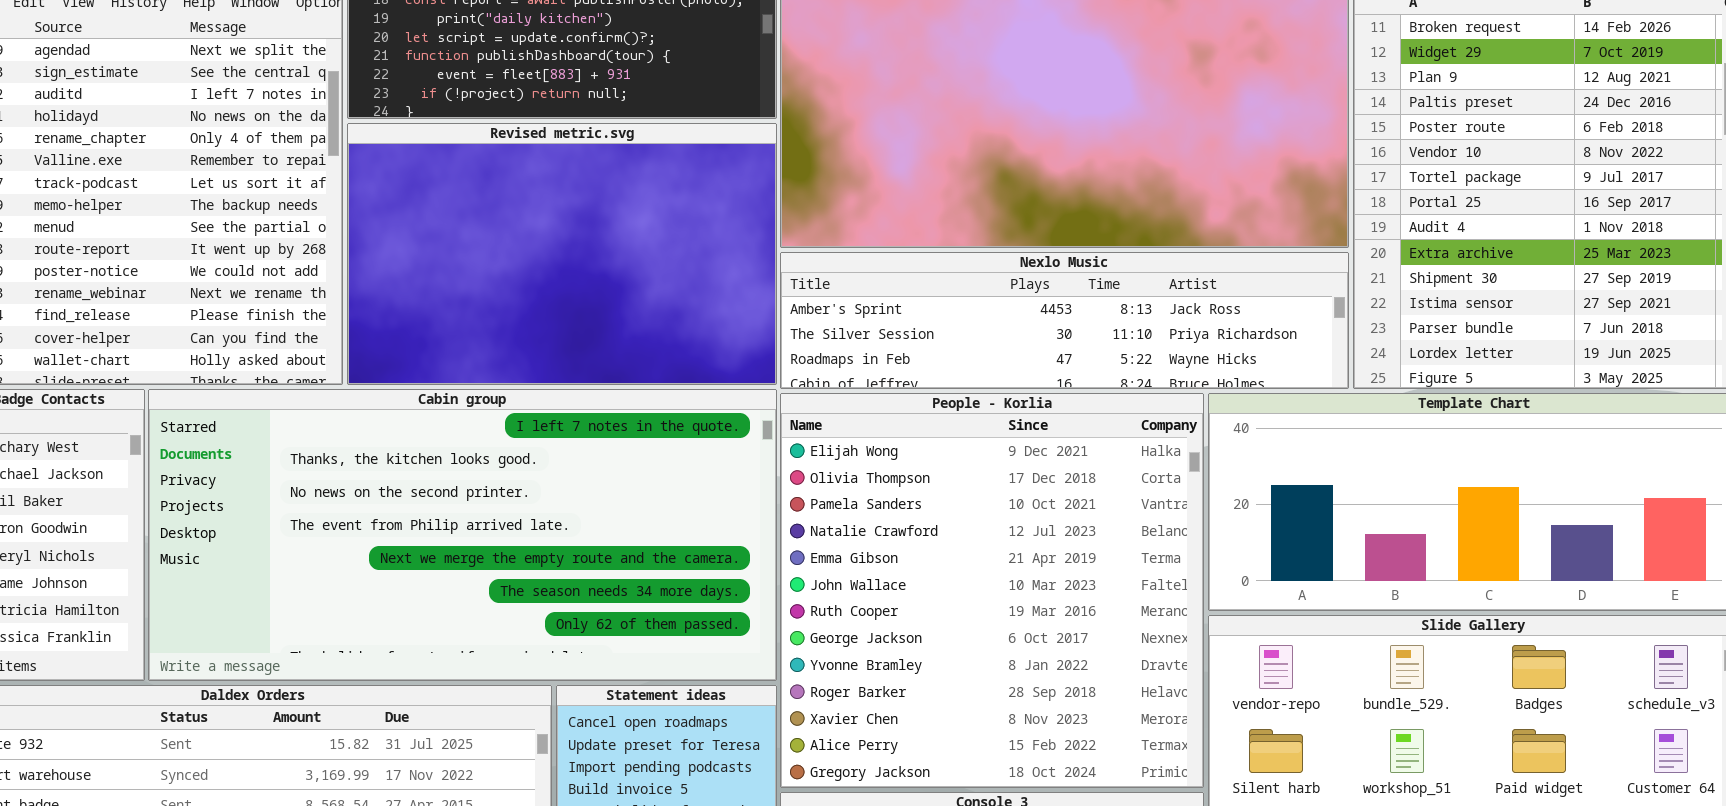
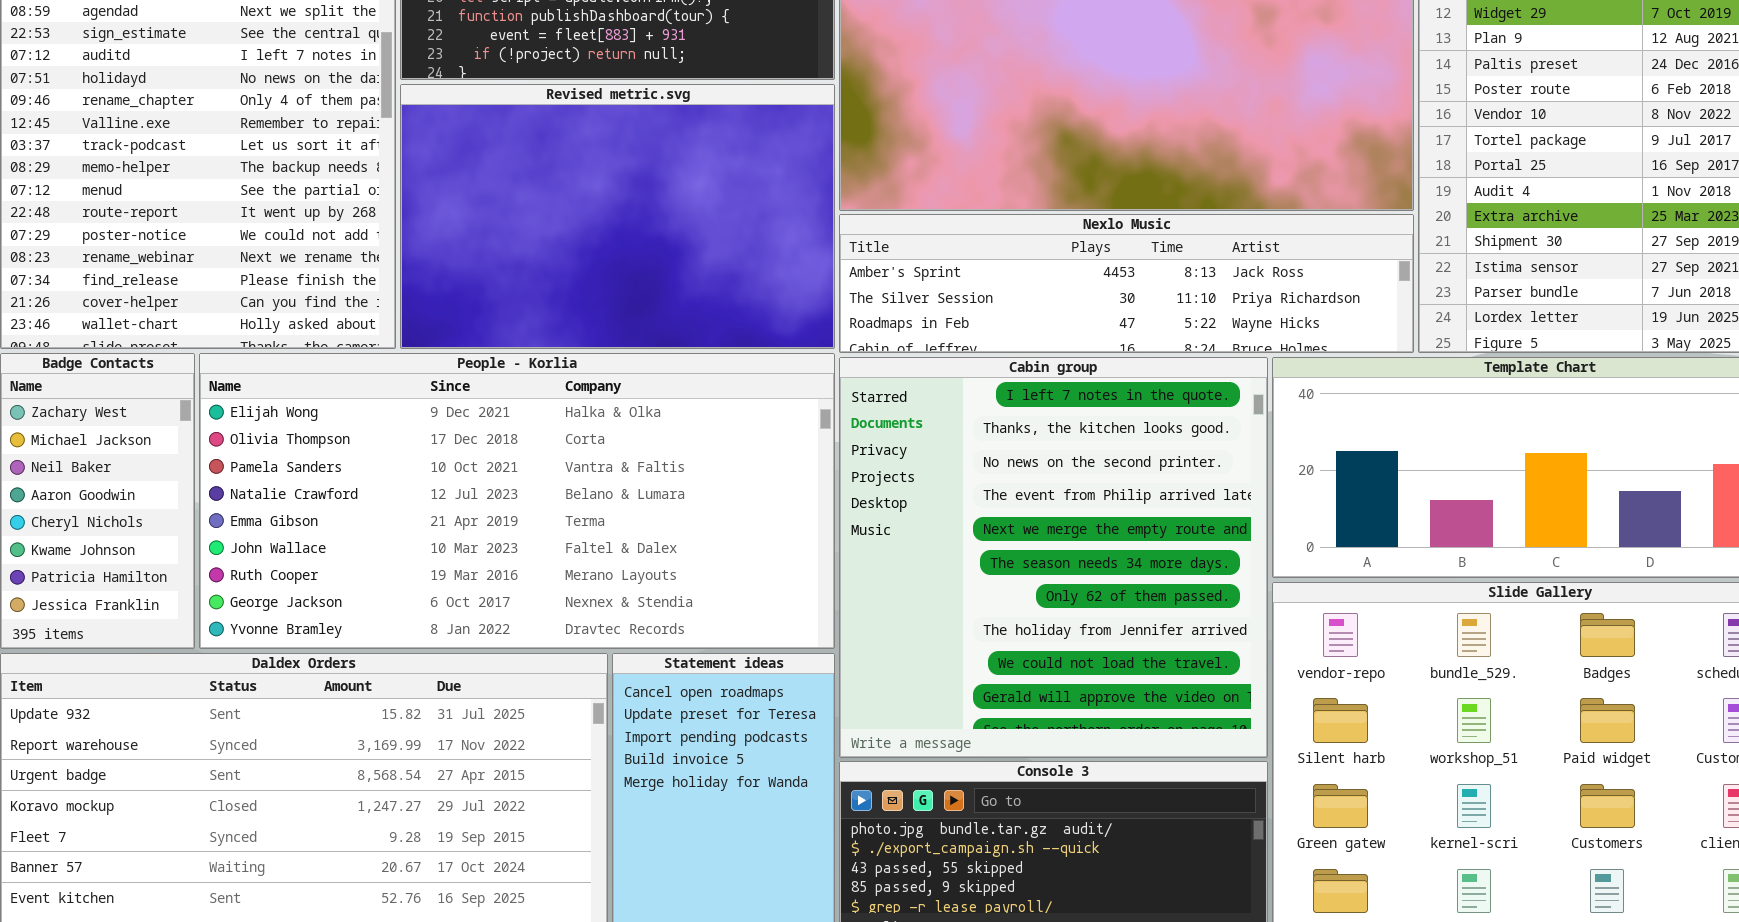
Cabin group: [148,389,777,681] -> [839,357,1268,758], moved, resized
People - Korlia: [780,393,1204,788] -> [199,353,835,649], moved, resized

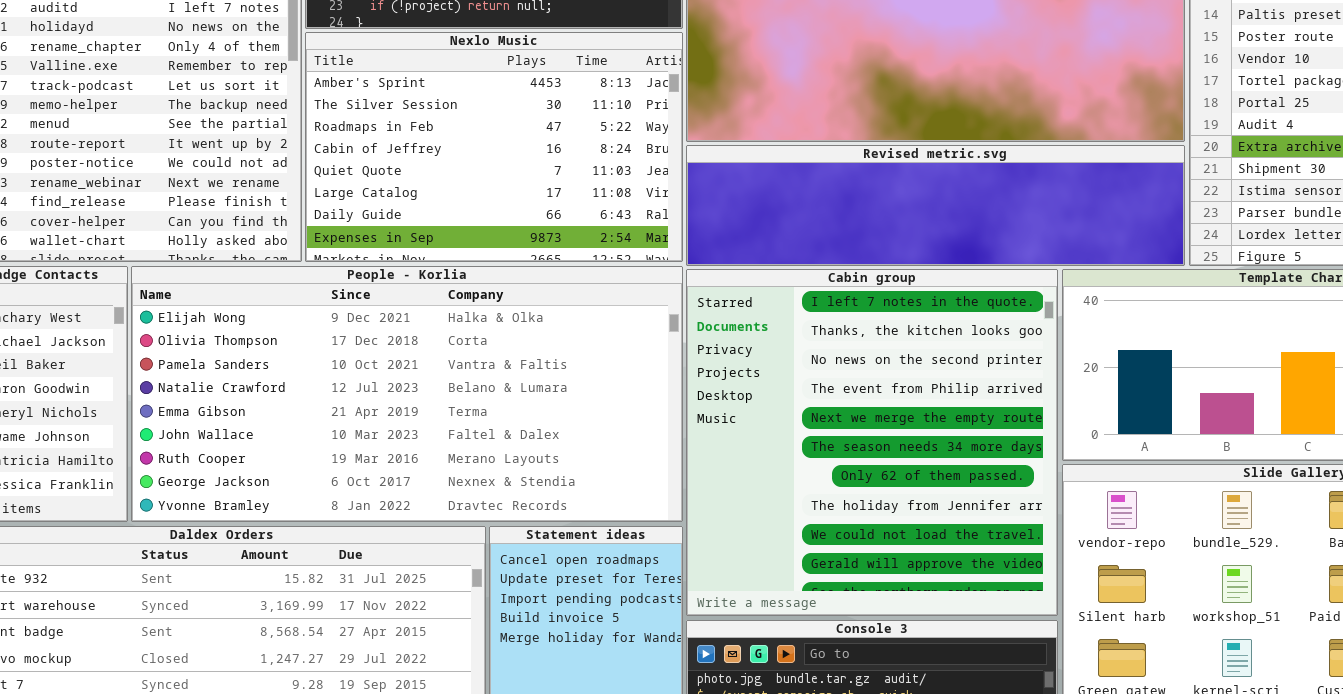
Revised metric.svg: [400,84,835,349] -> [686,145,1185,266], moved, resized
Nexlo Music: [839,214,1414,353] -> [305,32,683,262], moved, resized

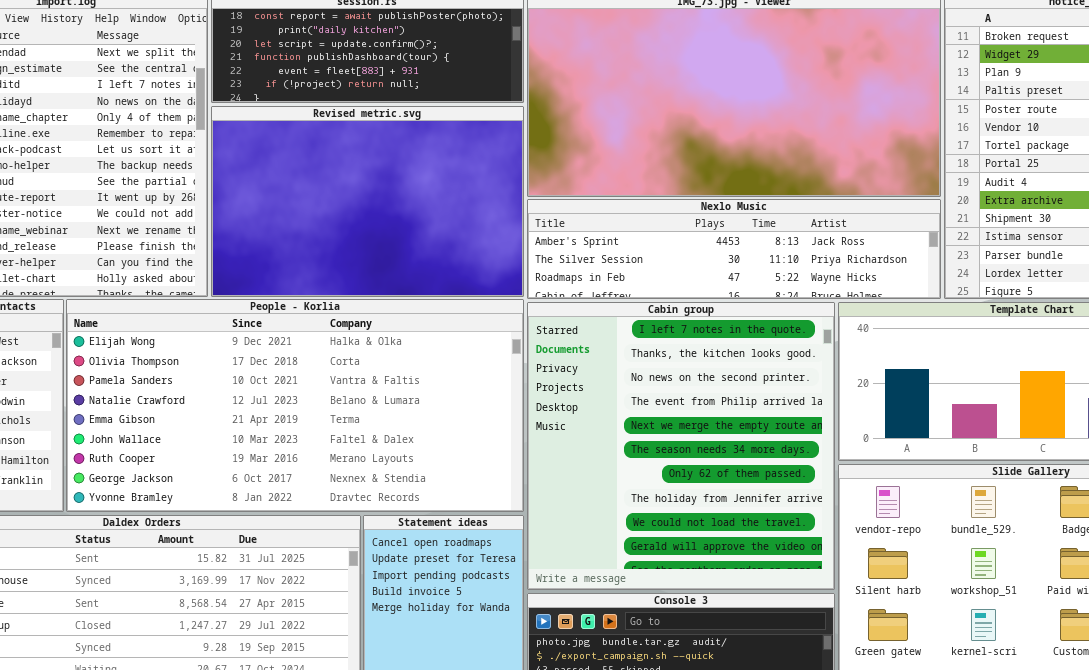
Nexlo Music: [305,32,683,262] -> [527,199,941,299], moved, resized
Revised metric.svg: [686,145,1185,266] -> [211,106,524,297], moved, resized

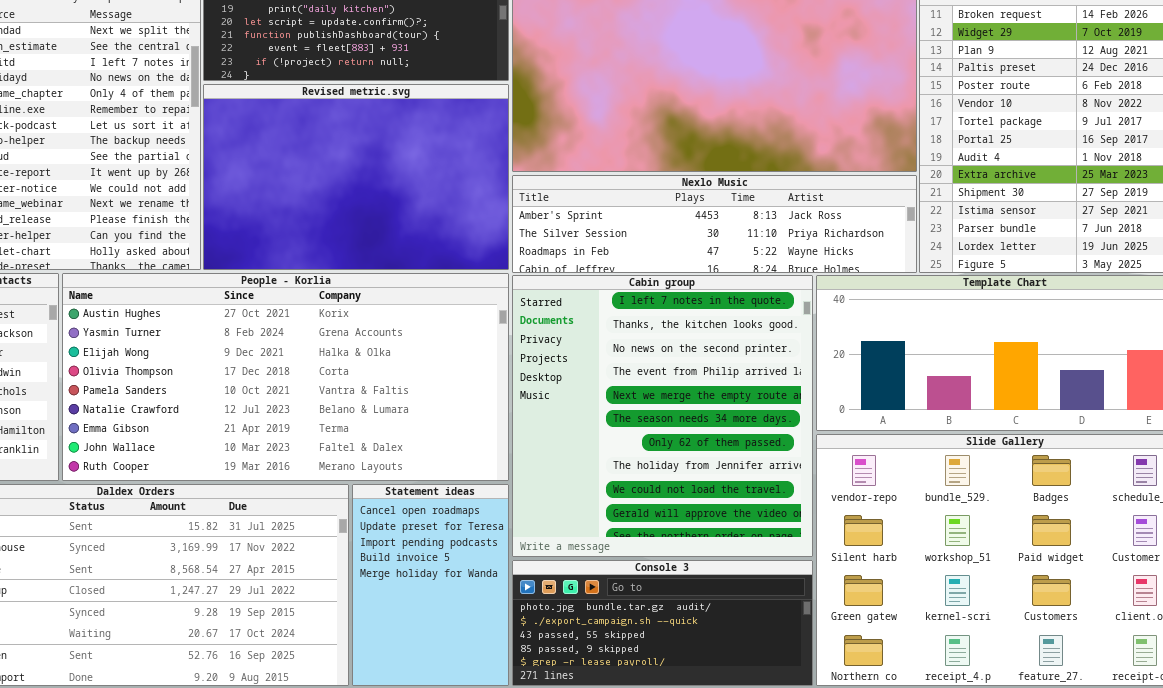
People - Korlia: [66,299,524,512] -> [62,273,509,481], scrolled up 2 rows

